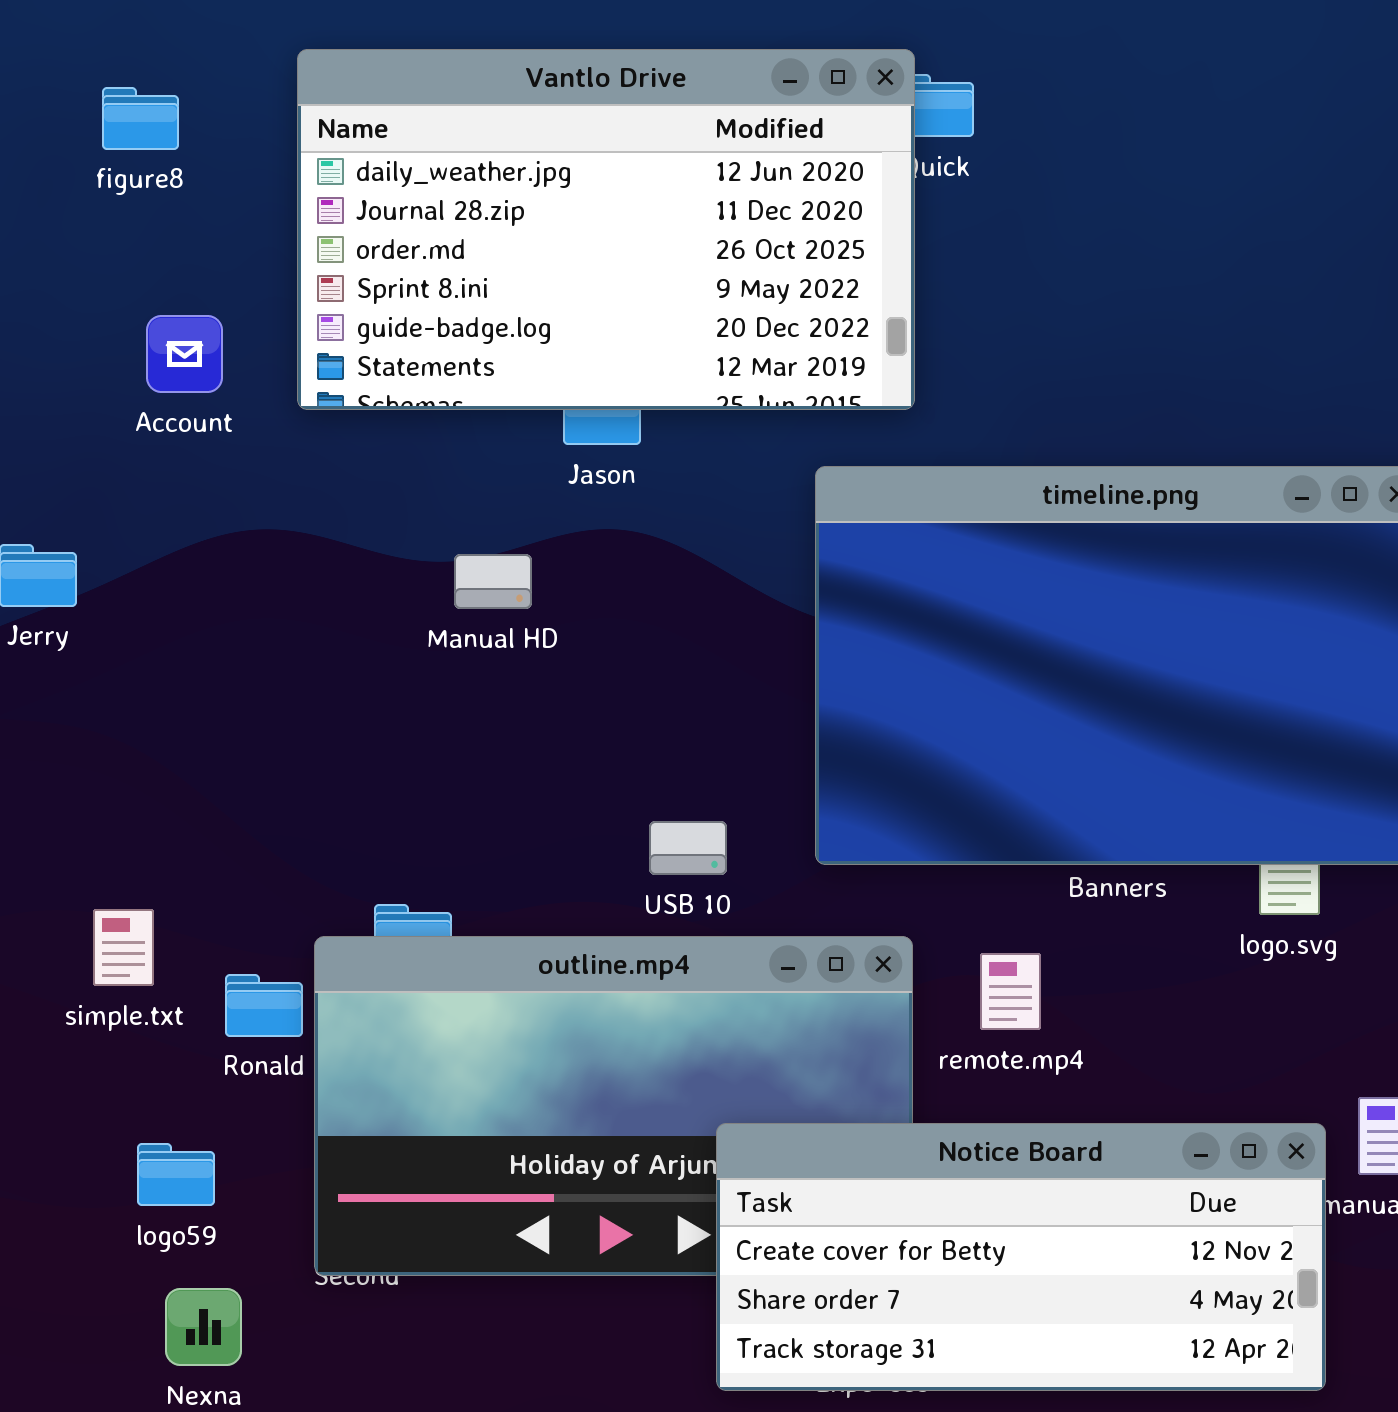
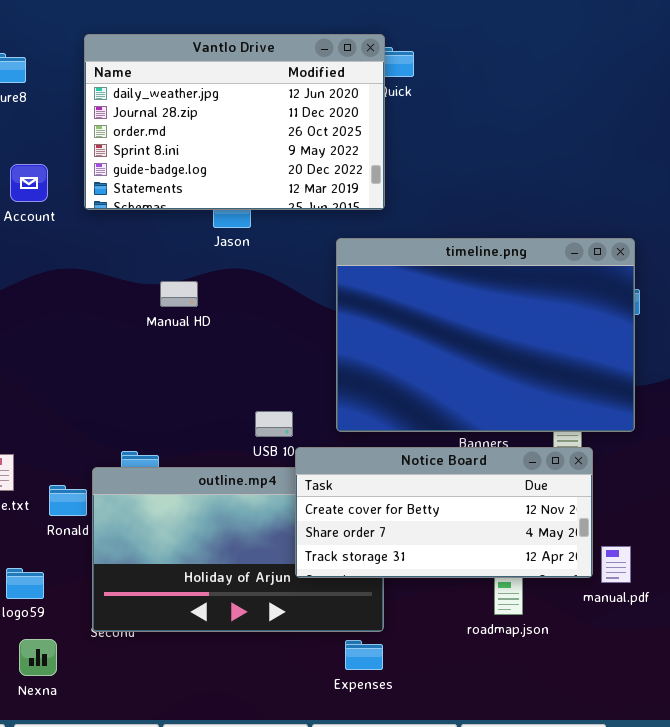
Notice Board: [716,1123,1326,1391] -> [295,447,593,578], moved

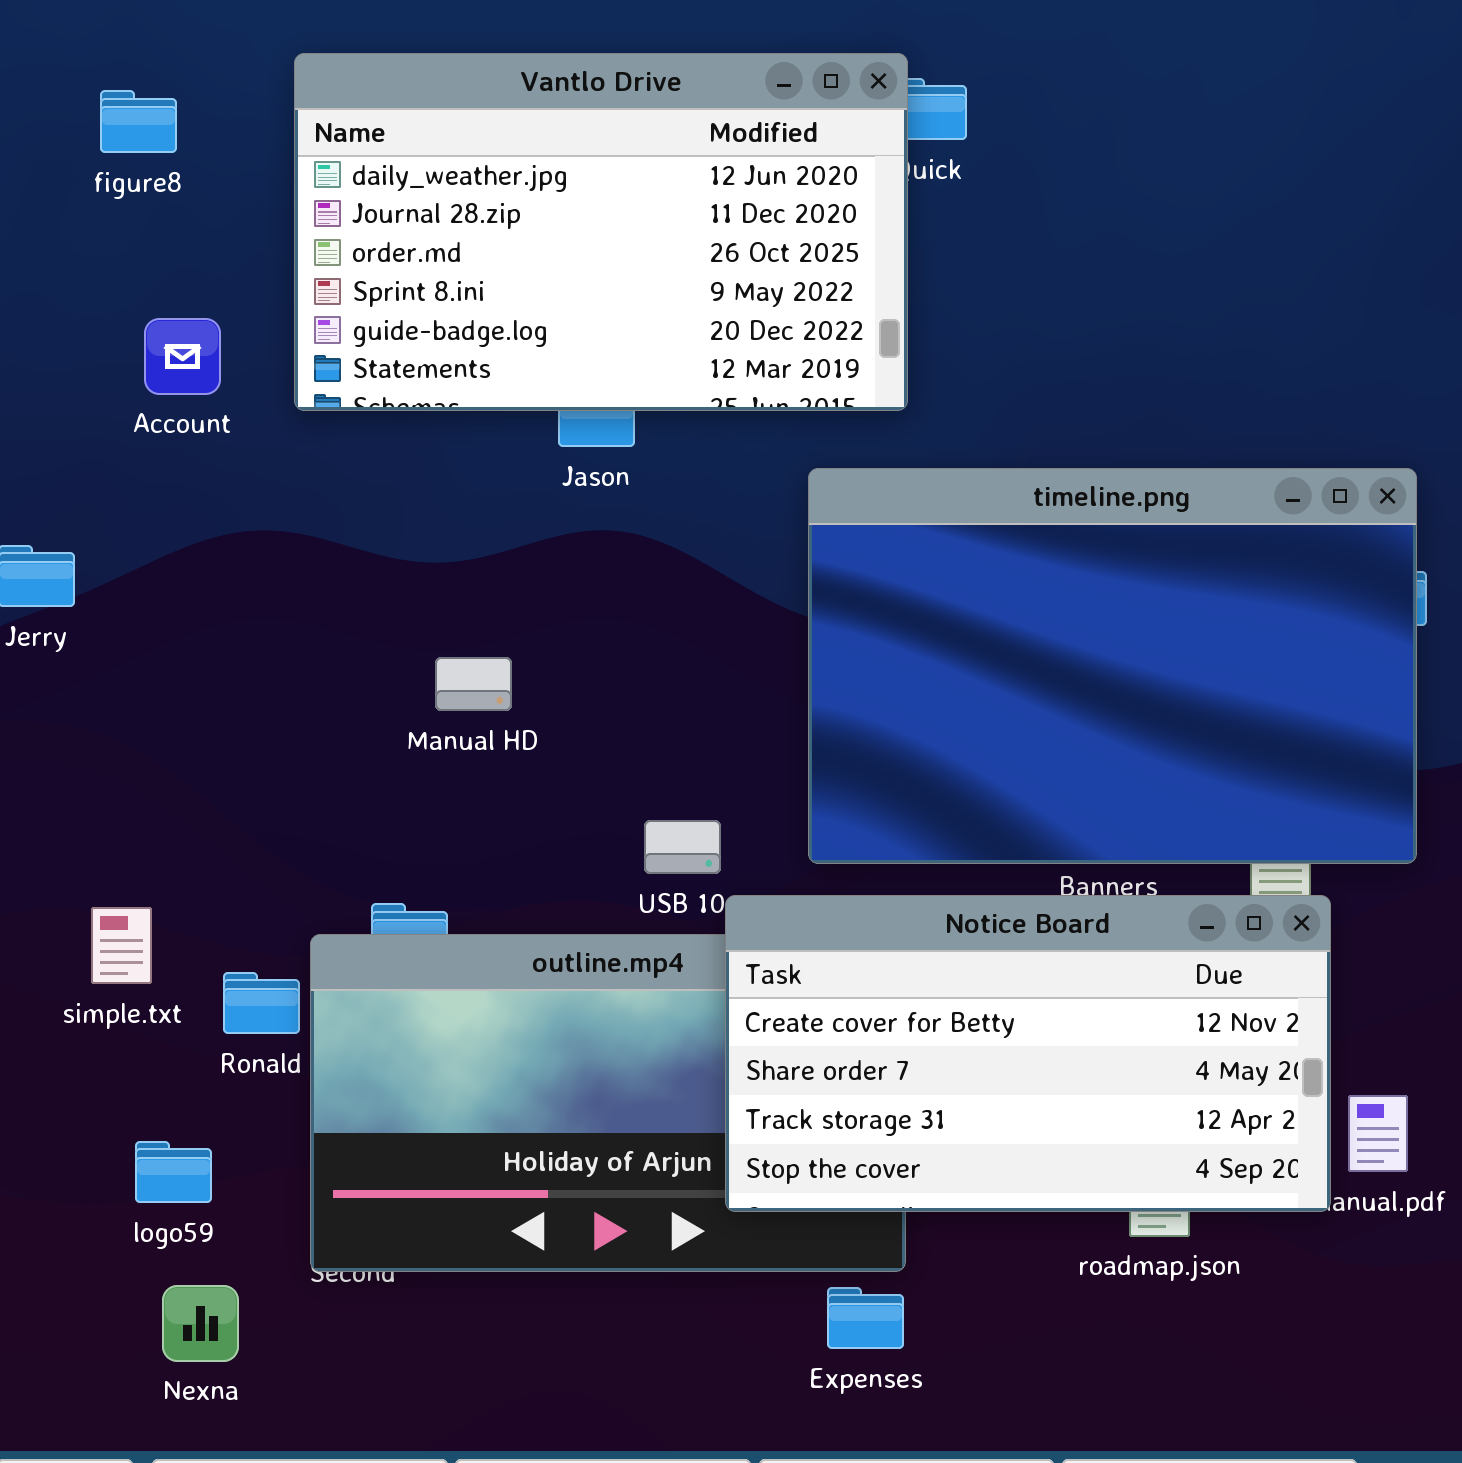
Manual HD: [160,281,198,307] -> [435,657,512,711], moved
Notice Board: [295,447,593,578] -> [725,895,1331,1212], resized

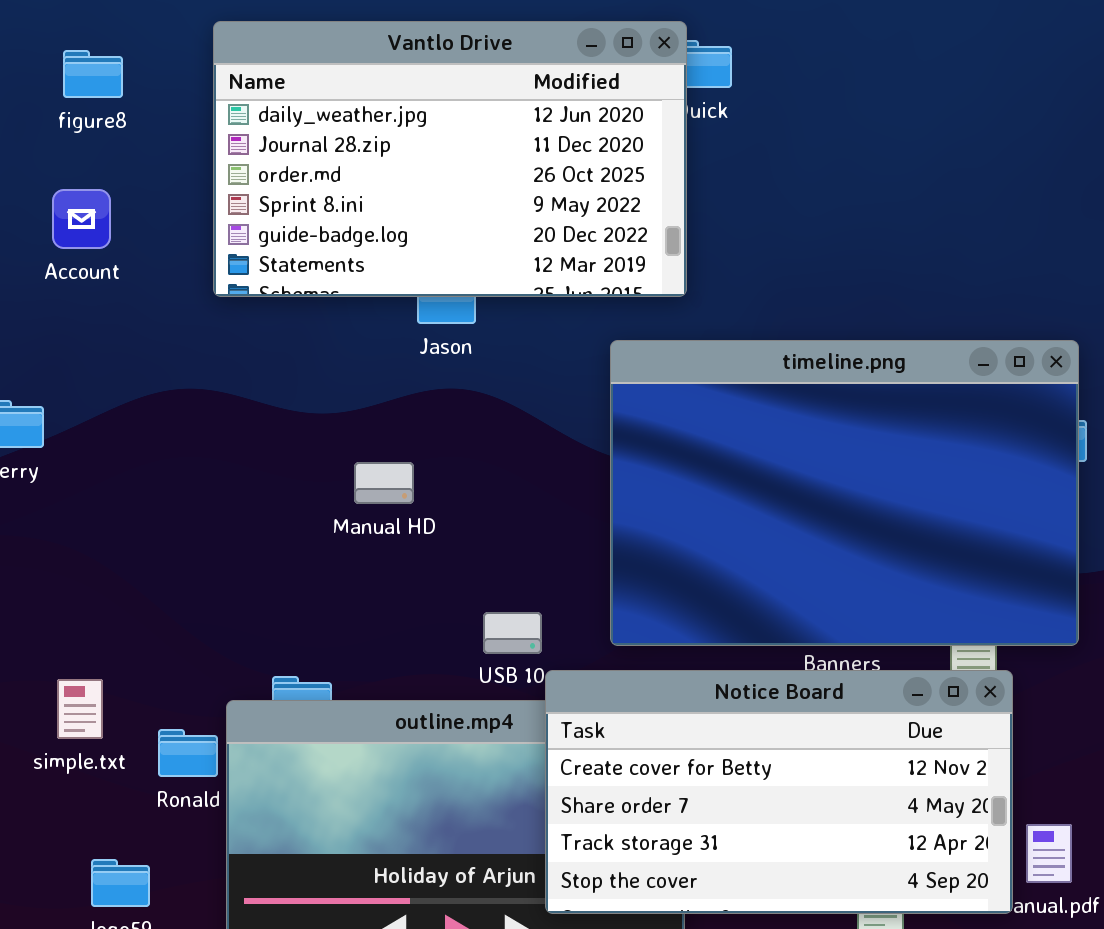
Account: [144,318,221,395] -> [52,189,111,249], moved
Manual HD: [435,657,512,711] -> [354,462,414,504], moved

